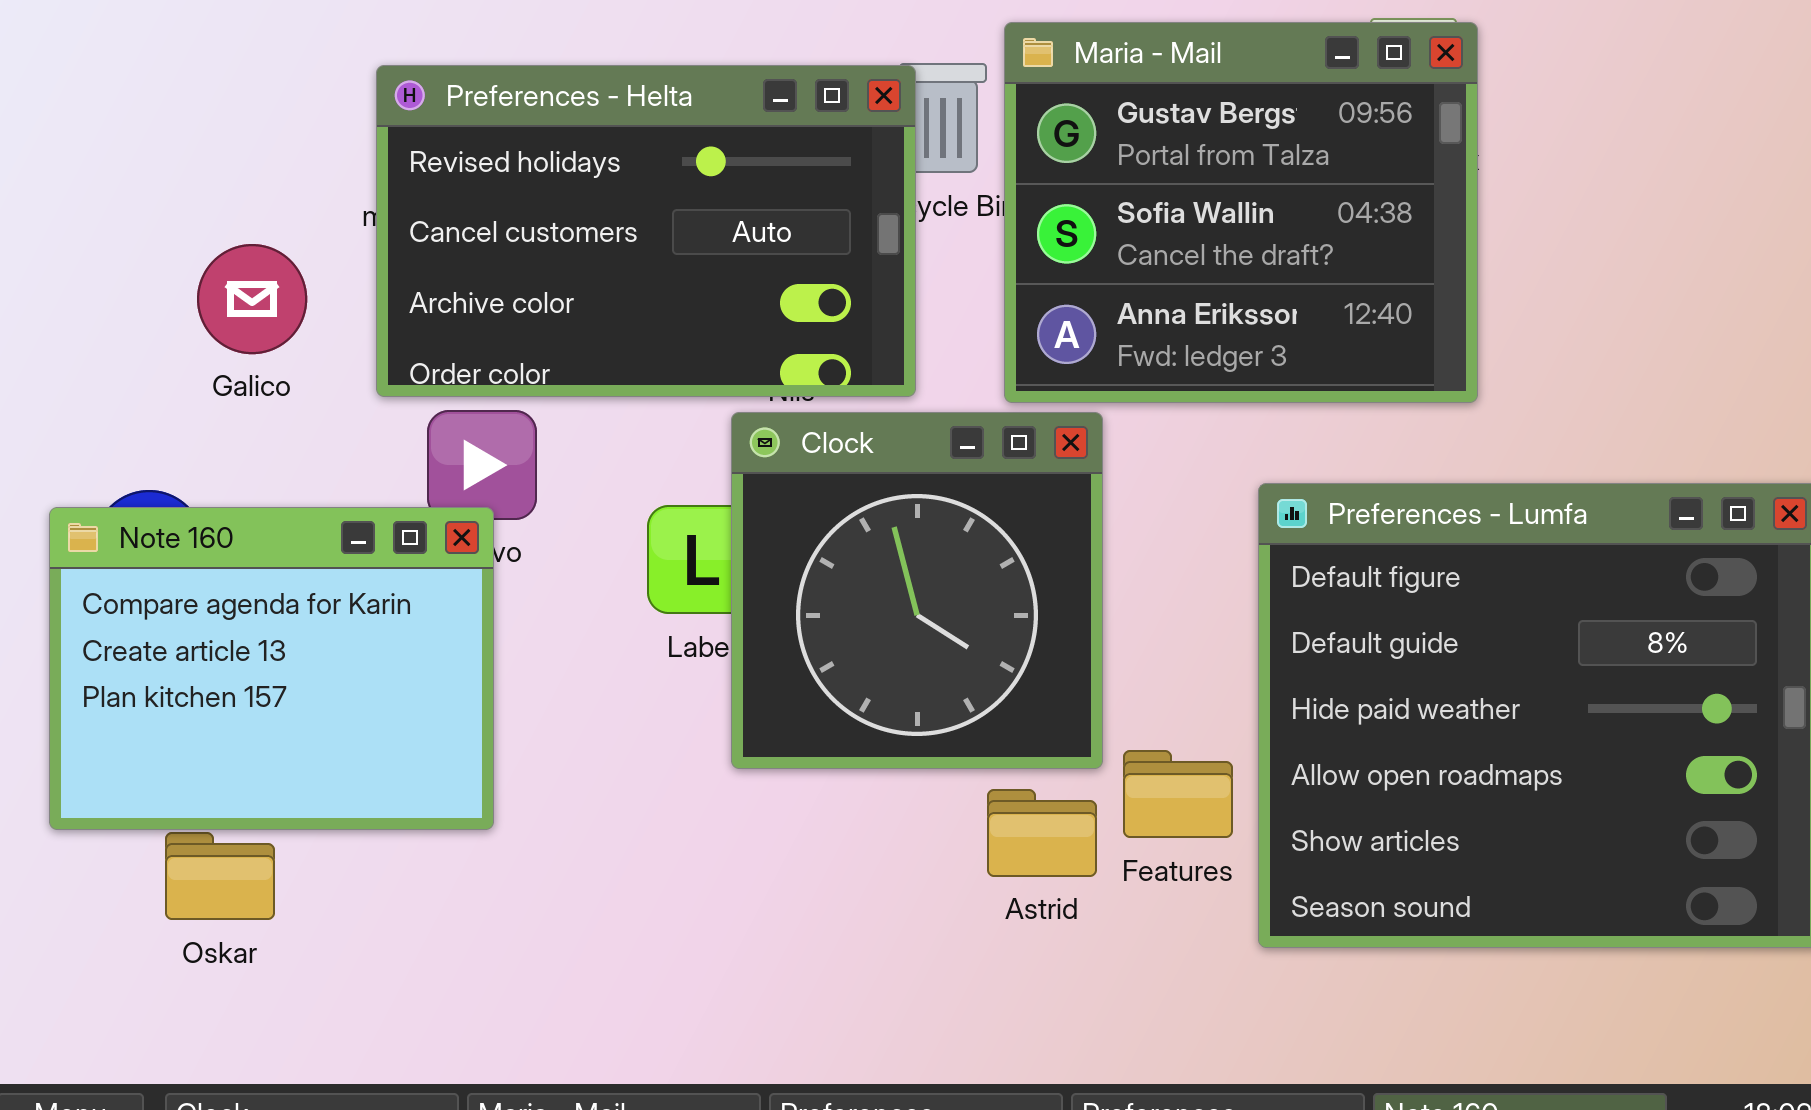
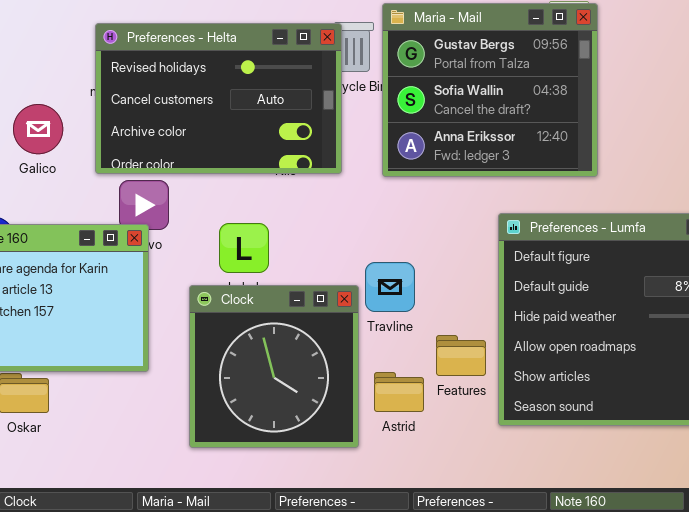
Clock: [731,412,1103,769] -> [189,285,359,448], moved
Astrid: [987,789,1097,877] -> [374,372,424,412], moved

